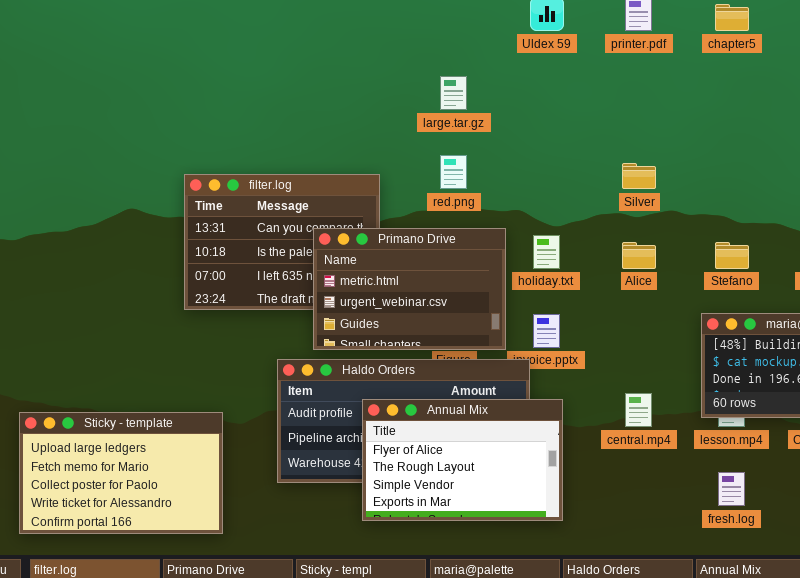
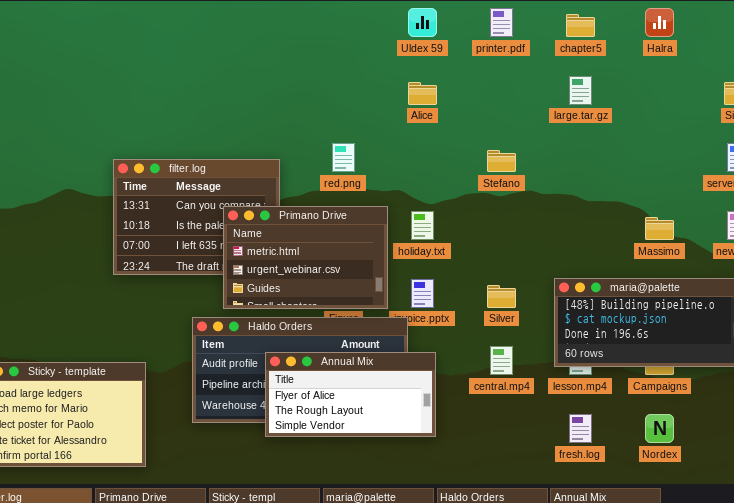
large.tar.gz: [440,76,467,110] -> [569,76,592,105], moved
Silver: [622,163,656,189] -> [487,285,516,308], moved
Alice: [622,242,656,269] -> [408,82,437,105], moved
Stefano: [715,242,749,269] -> [487,150,516,172], moved
Annual Mix: [362,399,563,521] -> [265,352,436,437], resized

